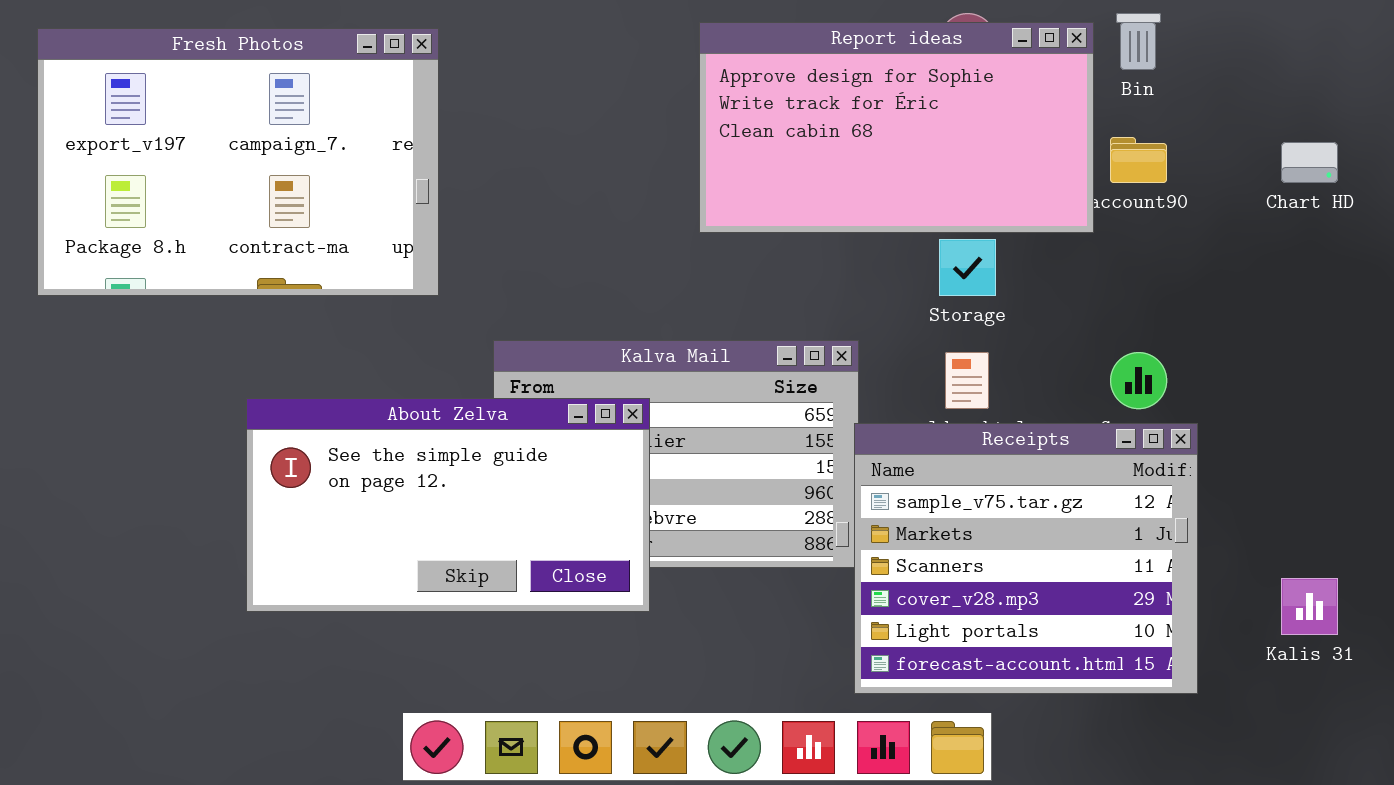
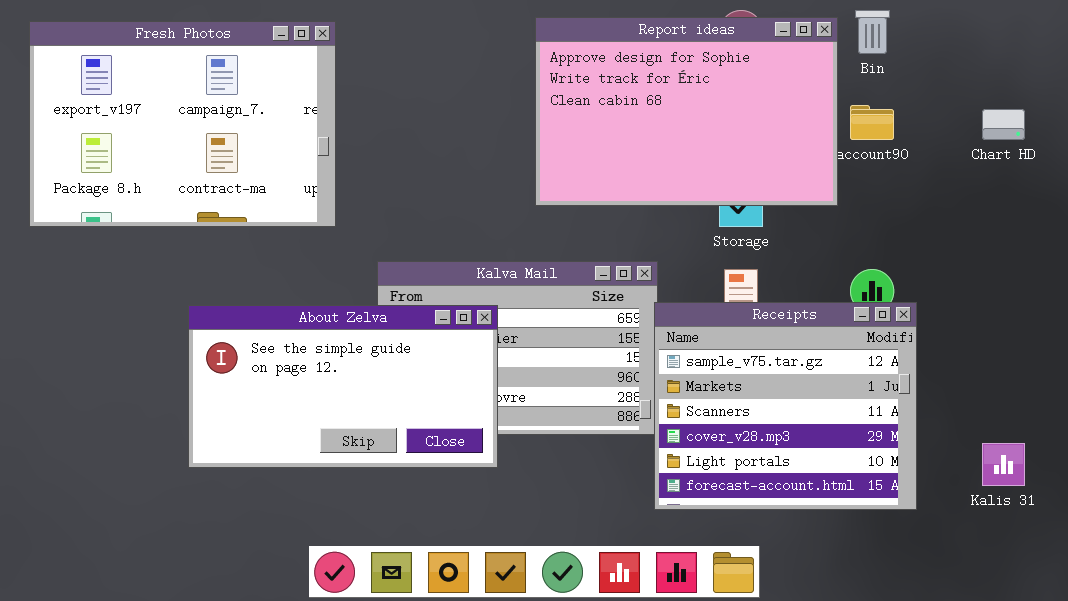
Report ideas: [699,22,1094,233] -> [535,17,838,206], resized
Receipts: [854,423,1198,694] -> [654,302,917,510], moved

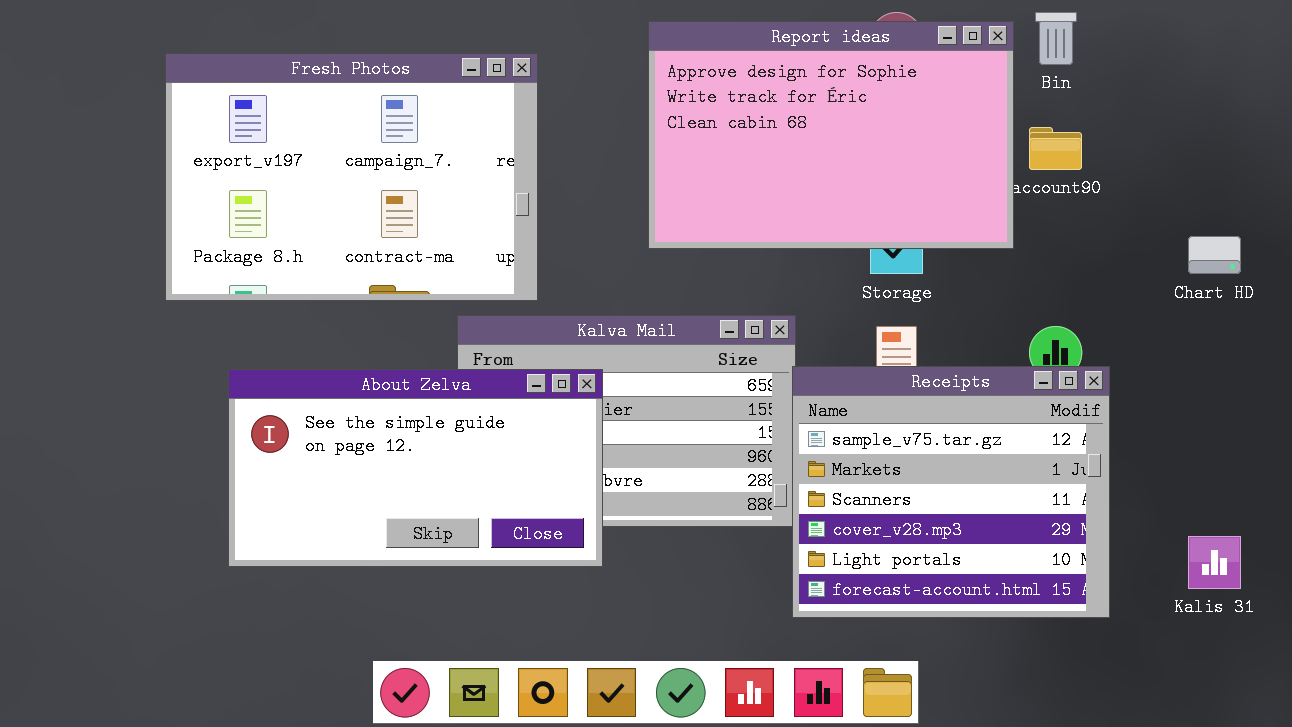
Fresh Photos: [29,21,336,227] -> [165,53,538,301], moved
Chart HD: [982,109,1025,140] -> [1188,236,1241,274], moved

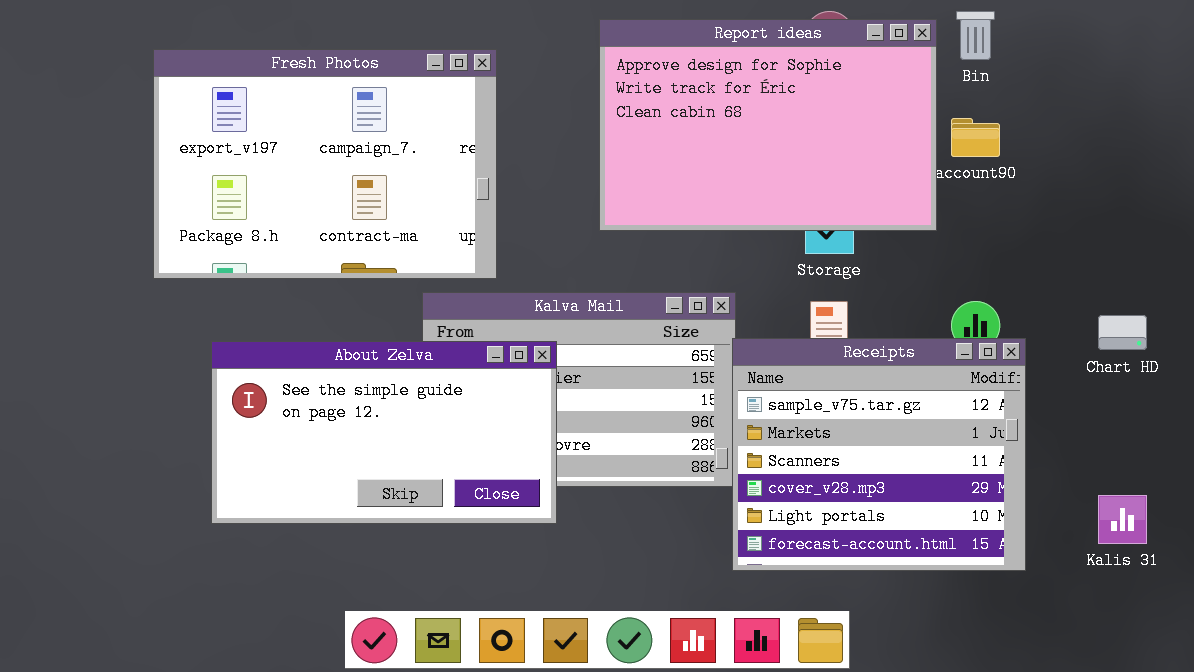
Chart HD: [1188,236,1241,274] -> [1098,315,1147,350], moved

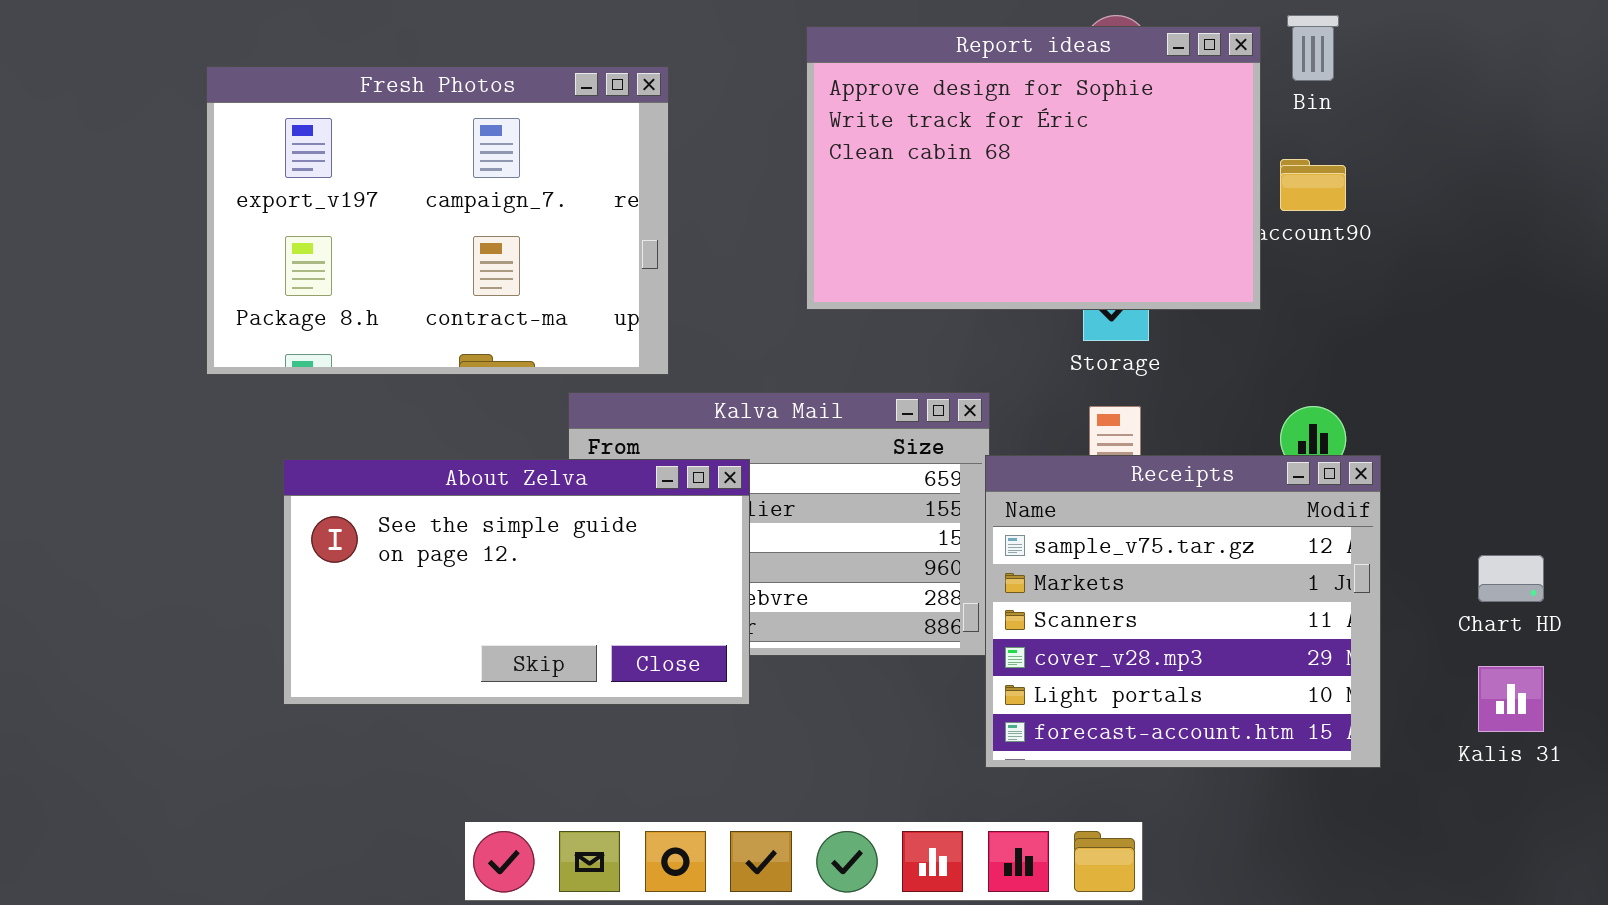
Chart HD: [1098,315,1147,350] -> [1478,555,1544,602], moved

